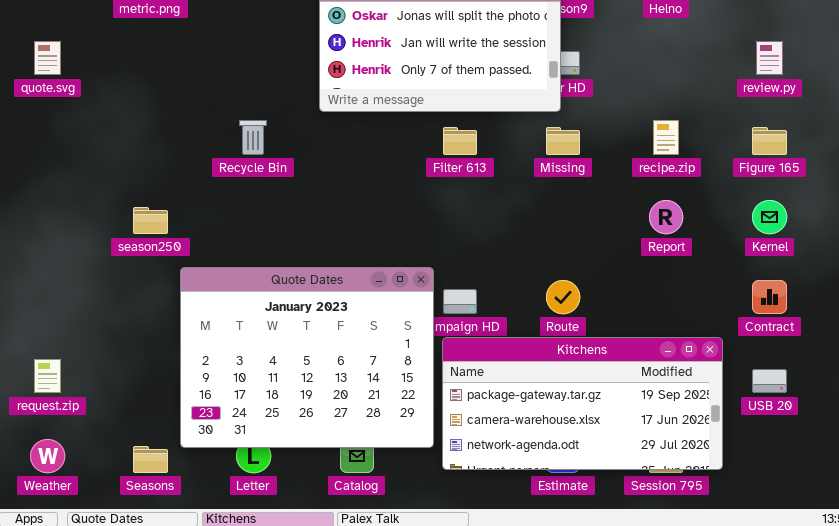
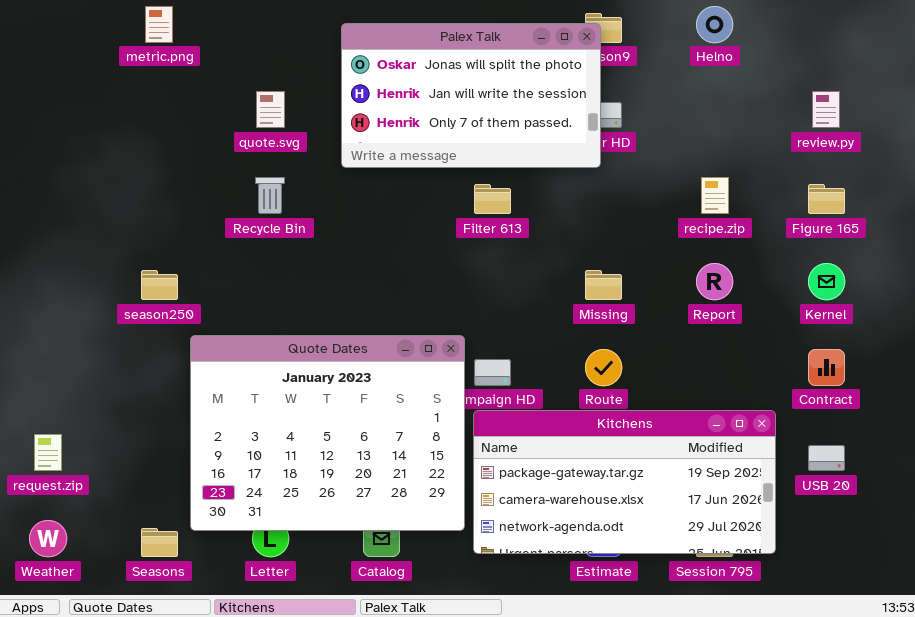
quote.svg: [34,41,61,75] -> [256,91,285,128], moved
Missing: [546,127,580,155] -> [585,270,622,300], moved

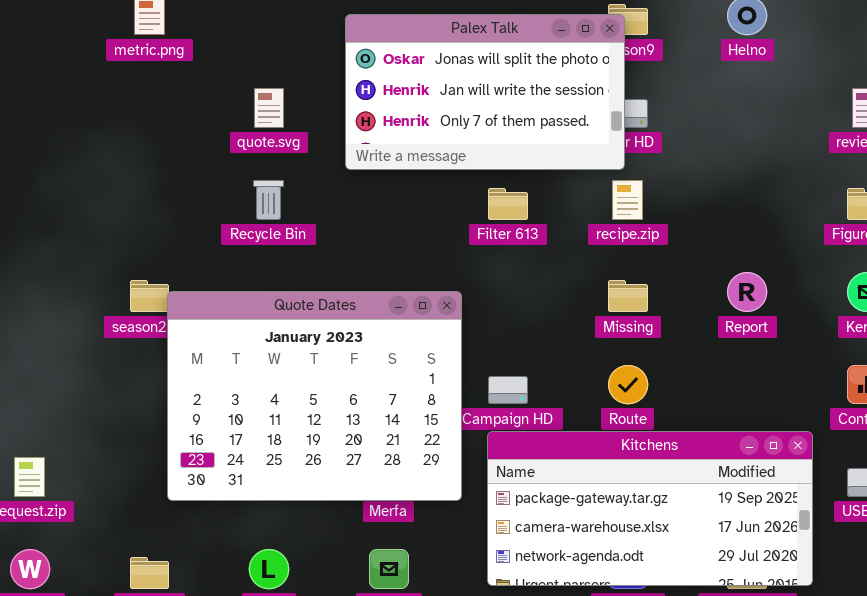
recipe.zip: [701,177,729,214] -> [612,180,643,220], moved
Quote Dates: [190,335,465,531] -> [167,291,462,501], moved

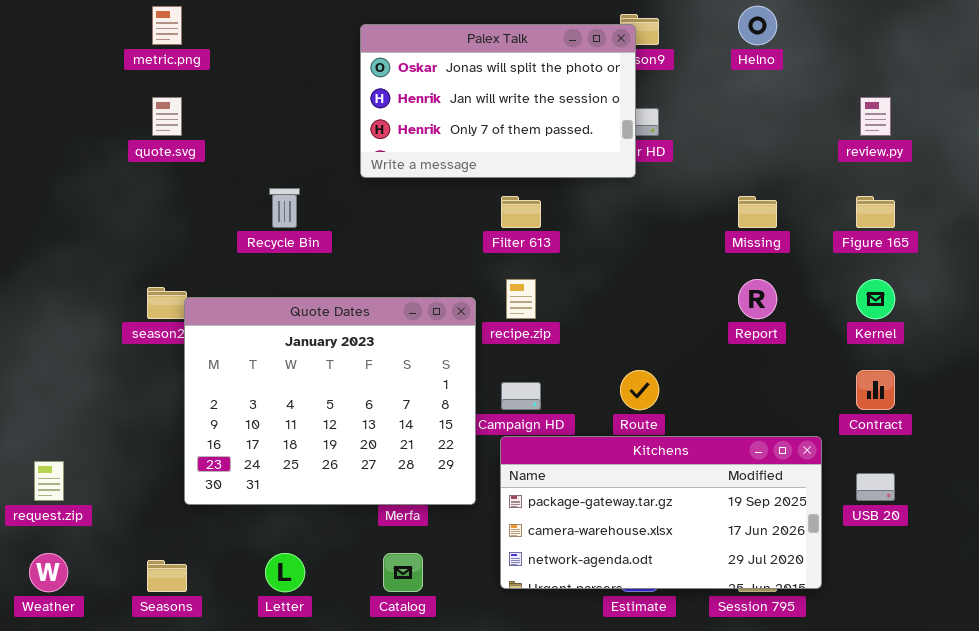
quote.svg: [254,88,284,128] -> [152,97,182,136], moved
recipe.zip: [612,180,643,220] -> [506,279,536,319], moved
Missing: [608,280,648,312] -> [738,196,777,228], moved

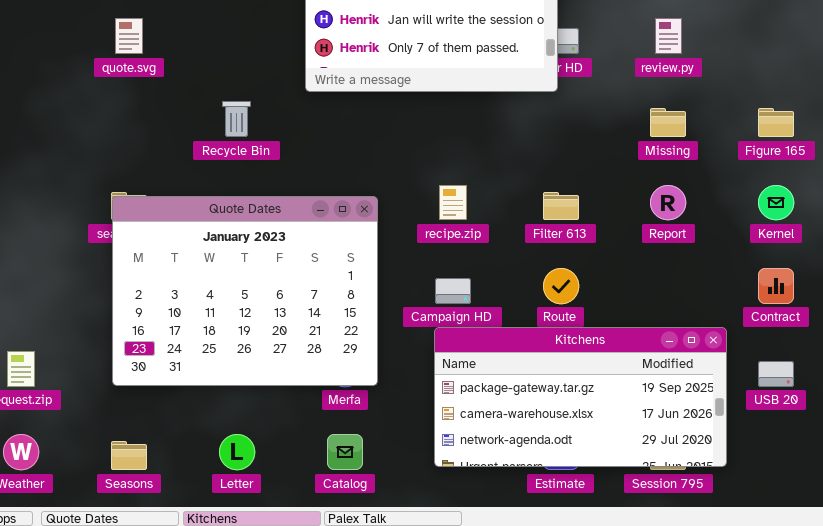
review.py: [860,97,891,136] -> [655,18,682,54], moved
Filter 613: [501,196,541,228] -> [543,192,579,220], moved
Quote Dates: [184,297,476,505] -> [112,196,378,386], moved

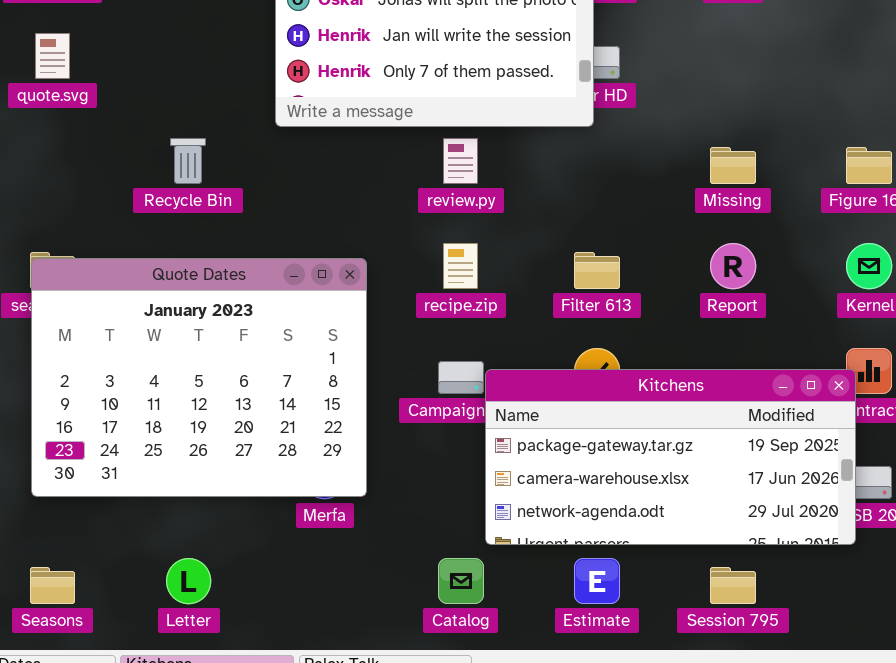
review.py: [655,18,682,54] -> [443,138,478,184], moved
Kitchens: [434,327,727,467] -> [485,369,856,545], moved
Catalog: [327,434,363,470] -> [438,558,484,604], moved

